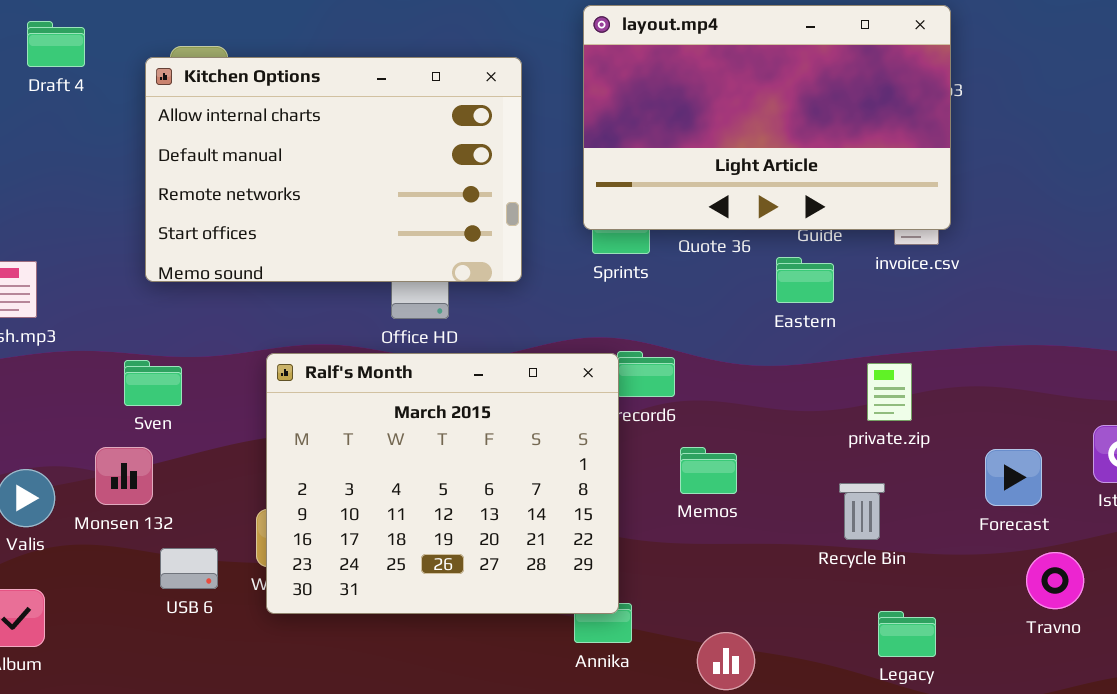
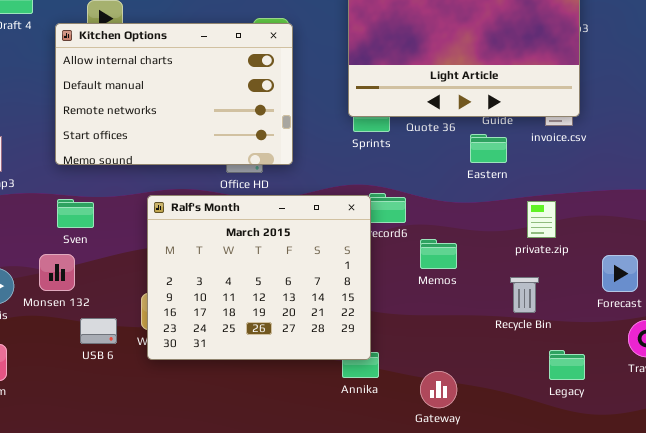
Kitchen Options: [145,57,522,282] -> [55,23,293,165], moved
Memos: [680,447,737,494] -> [420,239,457,269], moved
Legacy: [878,611,936,657] -> [549,350,585,380], moved

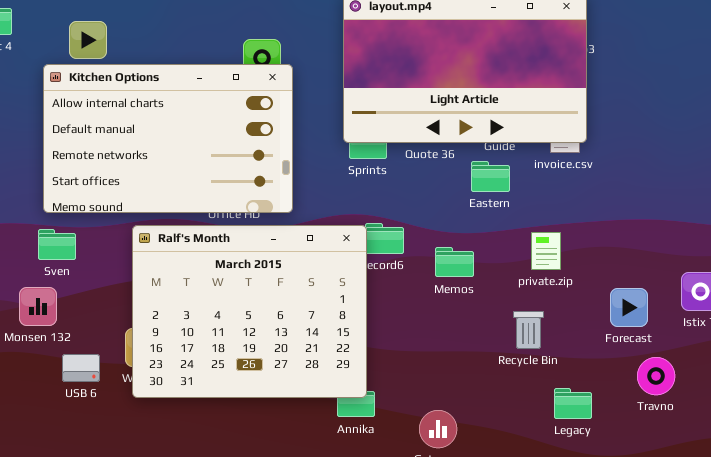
Kitchen Options: [55,23,293,165] -> [43,64,293,213], moved
Memos: [420,239,457,269] -> [435,247,474,277], moved

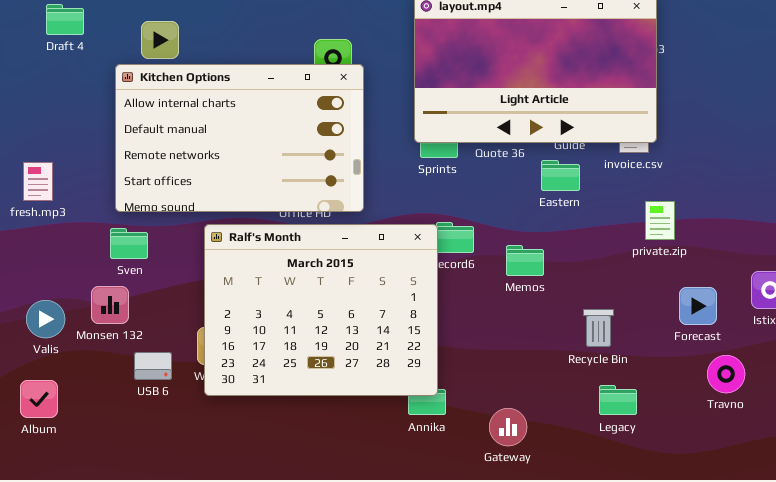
private.zip: [531,232,561,270] -> [645,201,675,240], moved
Legacy: [554,388,592,419] -> [599,385,637,415], moved

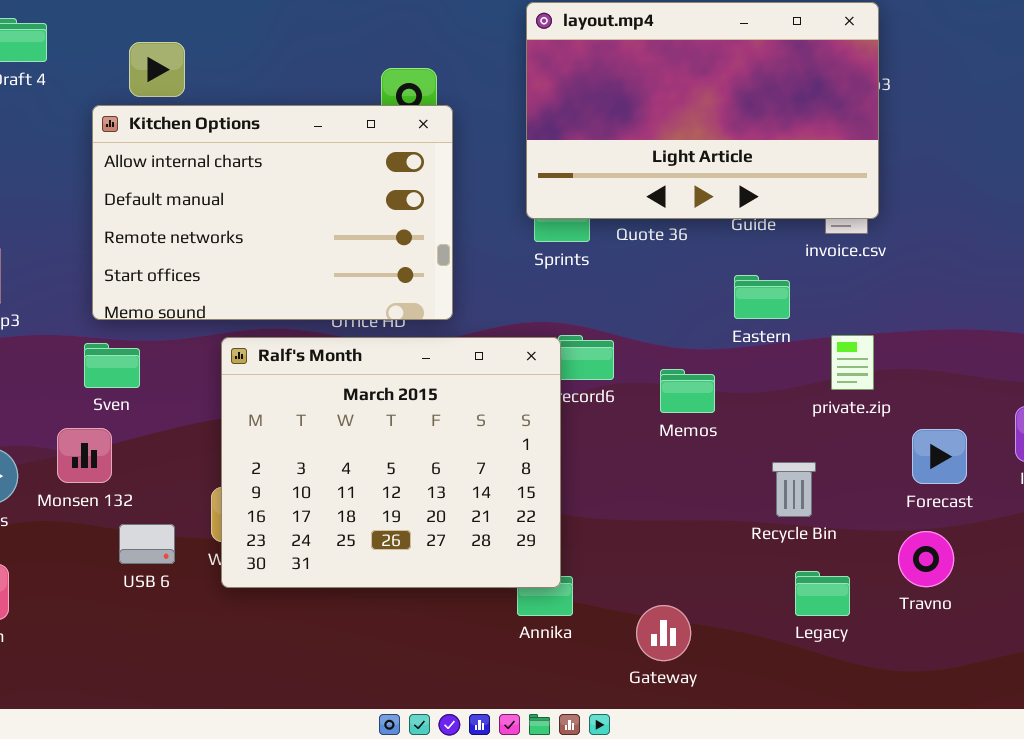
Eastern: [541,160,580,191] -> [734,275,790,319], moved
private.zip: [645,201,675,240] -> [831,335,874,390], moved
Travno: [707,355,745,393] -> [898,531,954,587], moved

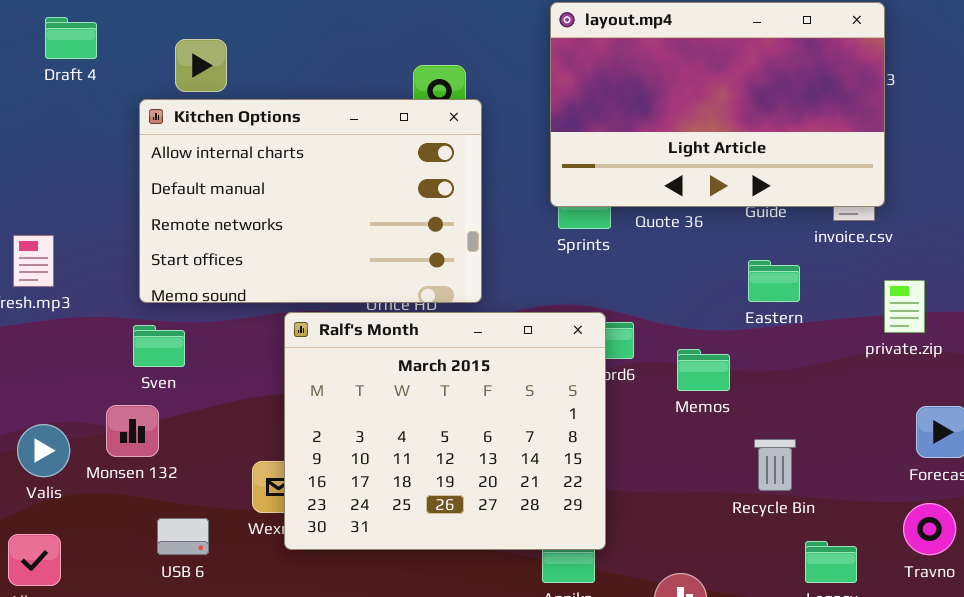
private.zip: [831,335,874,390] -> [884,280,925,333], moved
Ralf's Month: [221,337,561,588] -> [284,312,606,550], moved
Recycle Bin: [772,462,816,517] -> [754,439,796,491], moved
USB 6: [119,524,175,564] -> [157,518,209,555], moved

